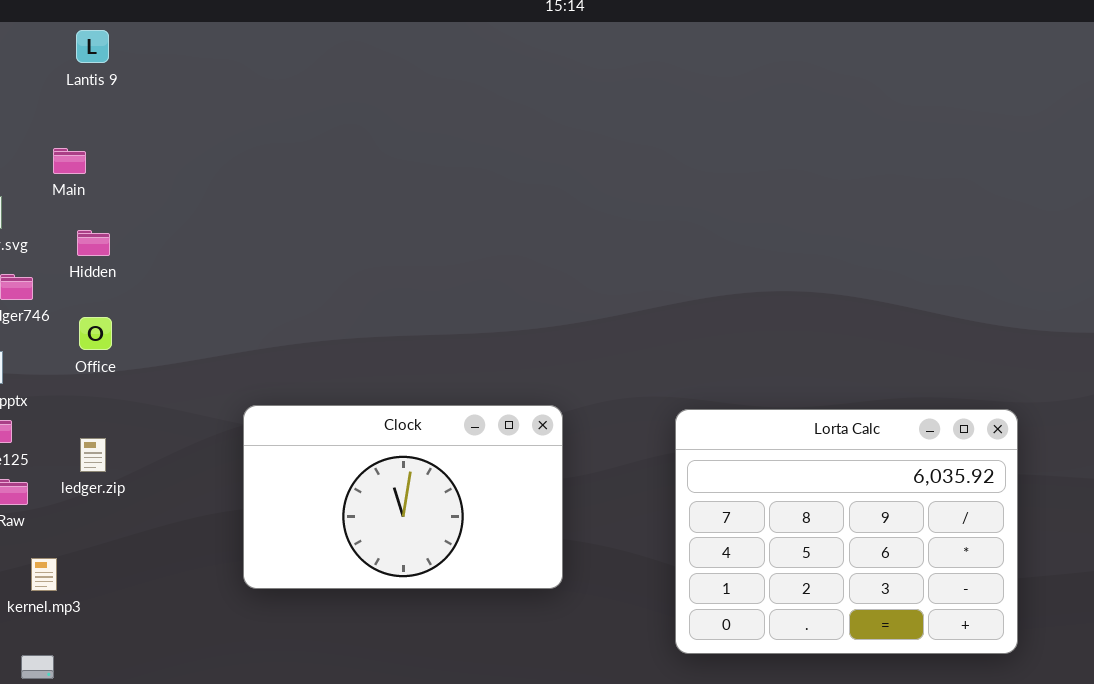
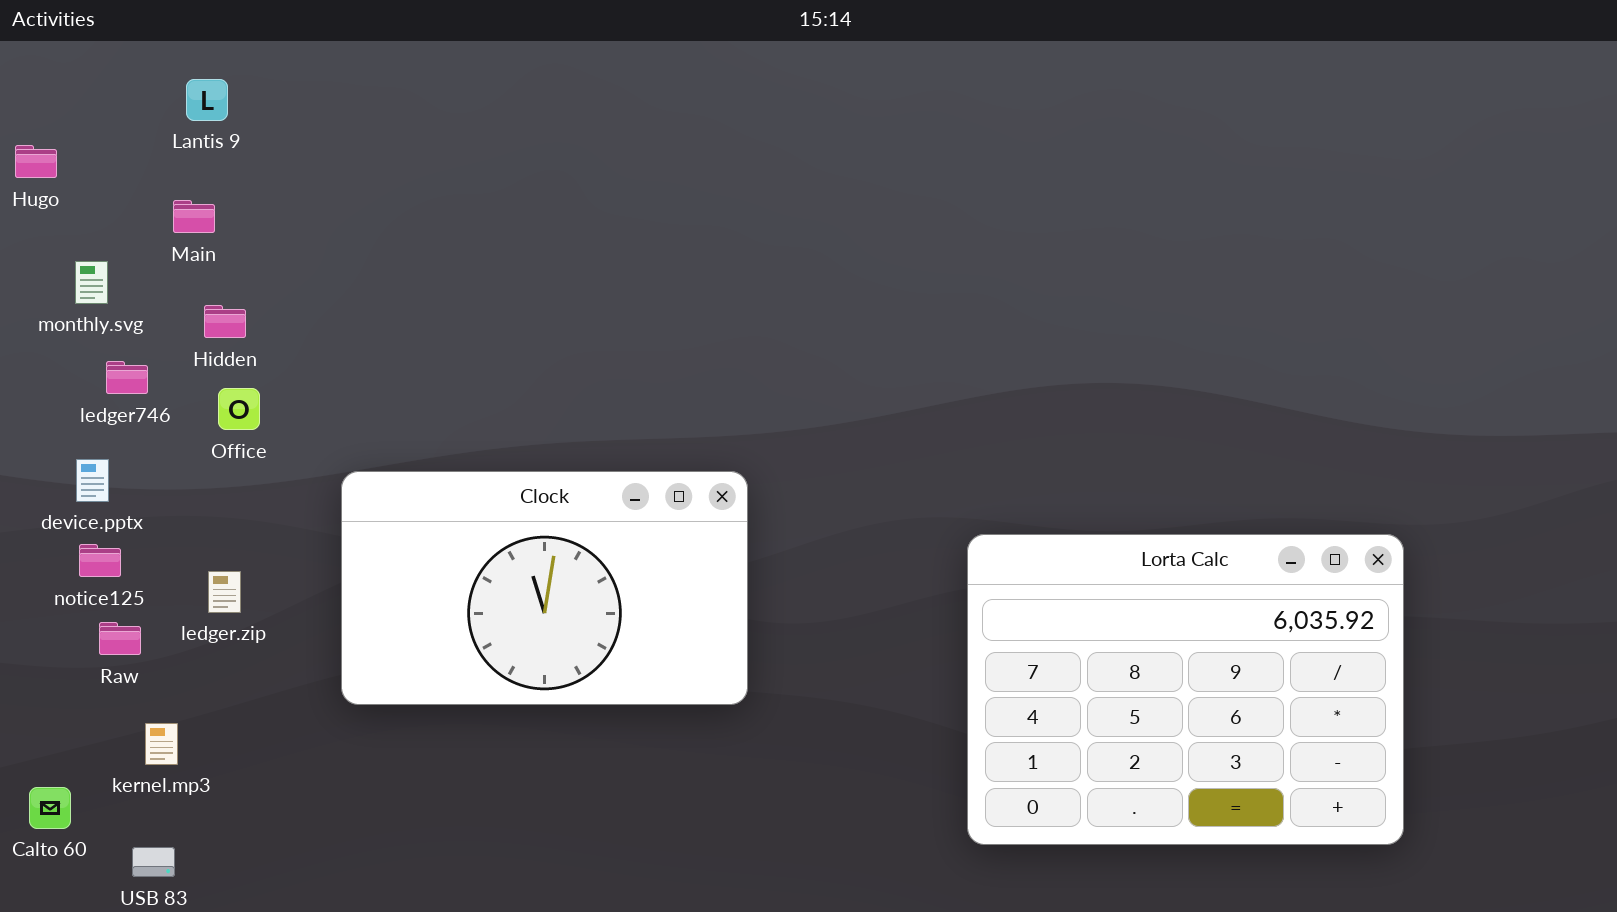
Lantis 9: [76,30,109,63] -> [186,79,228,121], moved
Office: [79,317,112,350] -> [218,388,260,430], moved
Clock: [243,405,563,589] -> [341,471,748,705], moved

